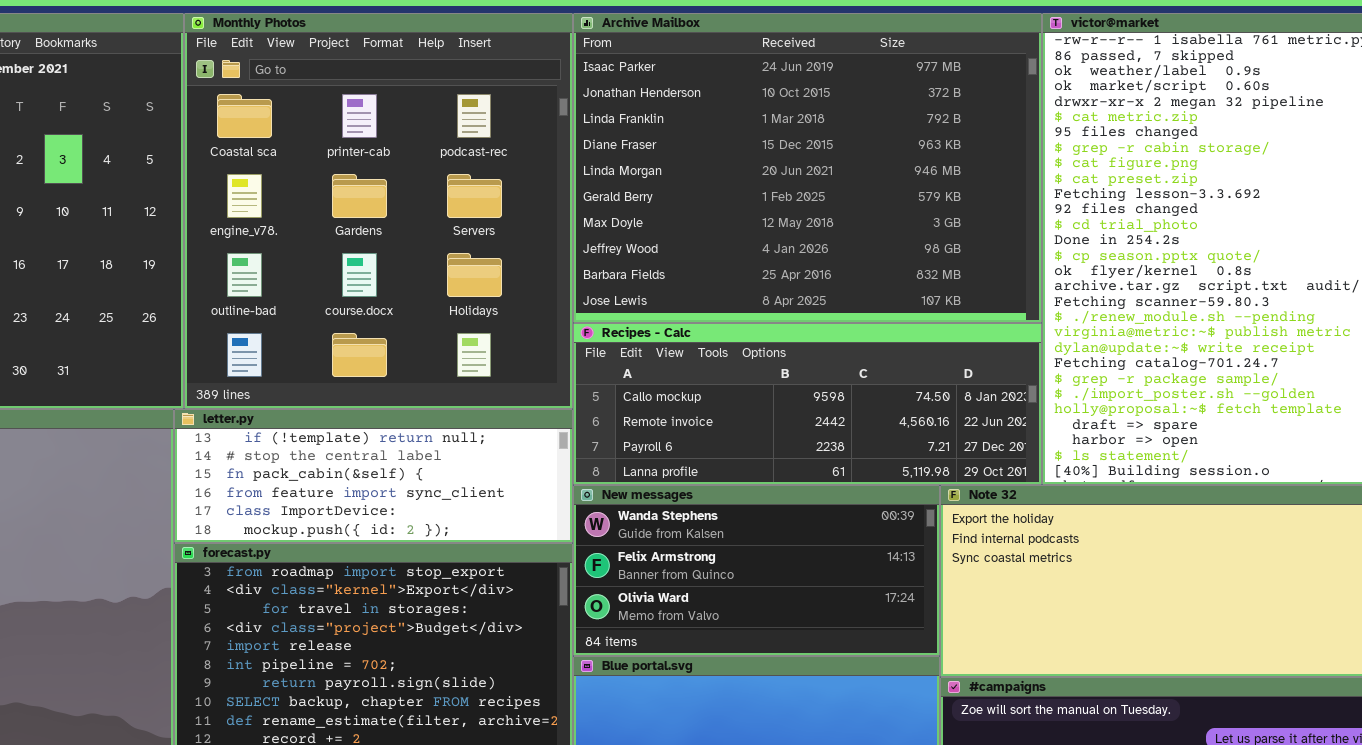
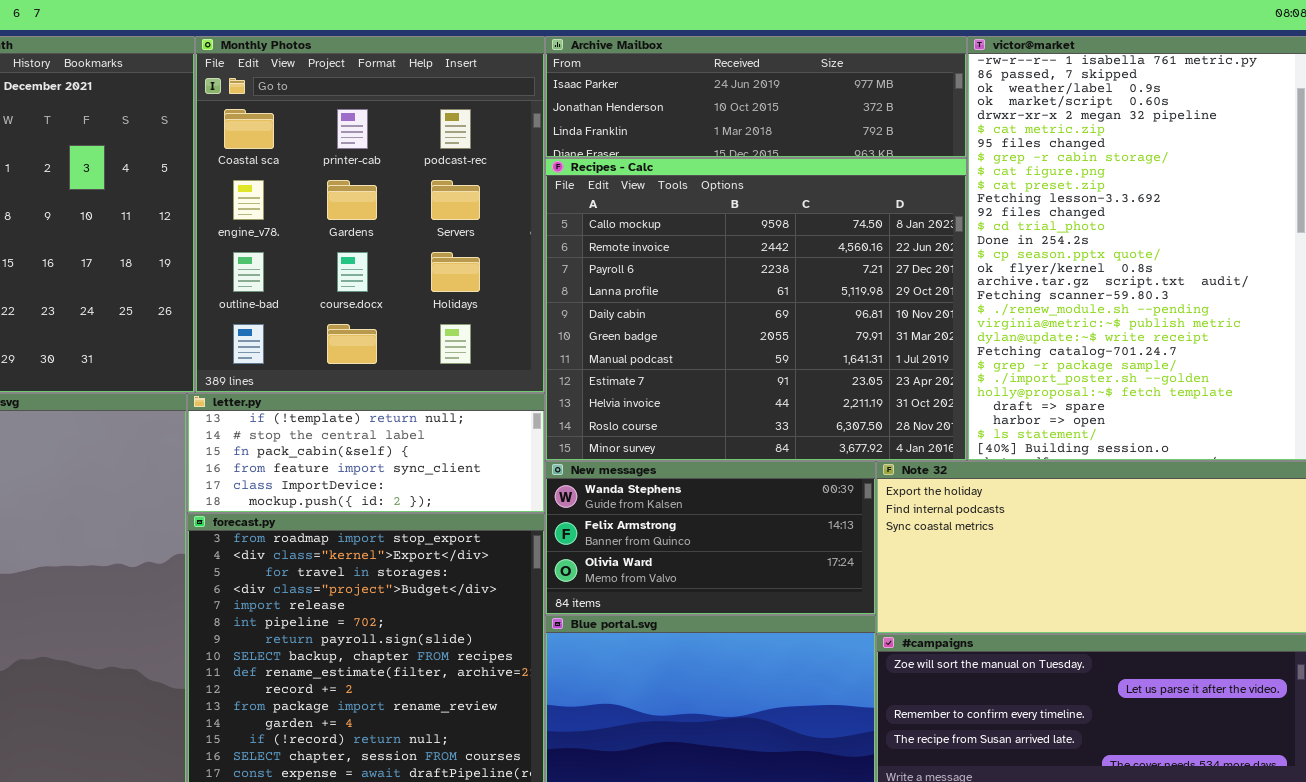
Archive Mailbox: [573,13,1042,323] -> [545,36,967,158], resized
Recipes - Calc: [573,323,1042,485] -> [545,158,967,461], resized

